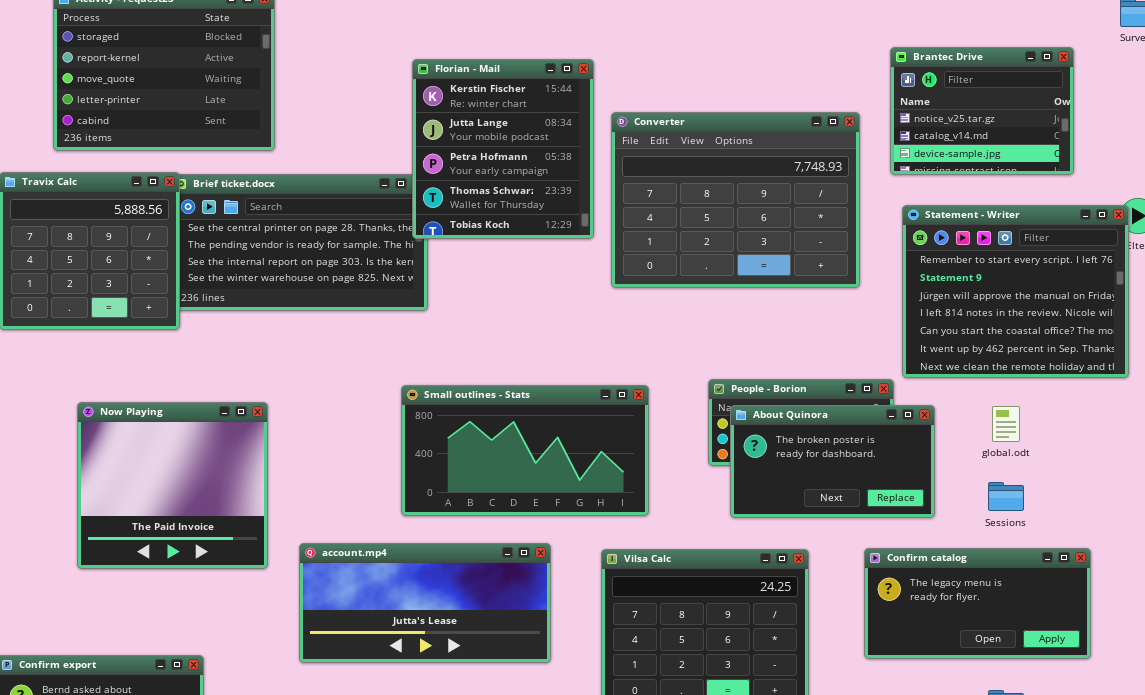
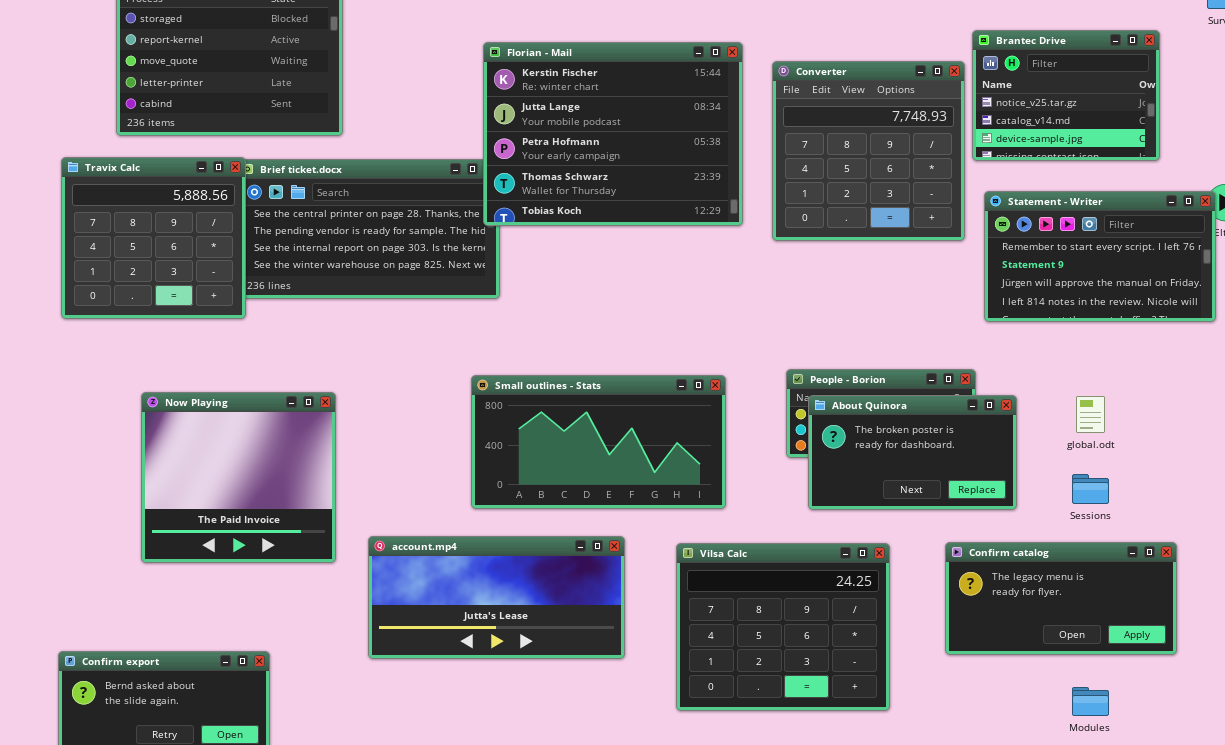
Florian - Mail: [412,59,594,239] -> [483,42,743,226], resized
Converter: [611,112,860,288] -> [772,61,965,241], moved, resized
Statement - Writer: [902,205,1129,378] -> [984,191,1216,322], resized

